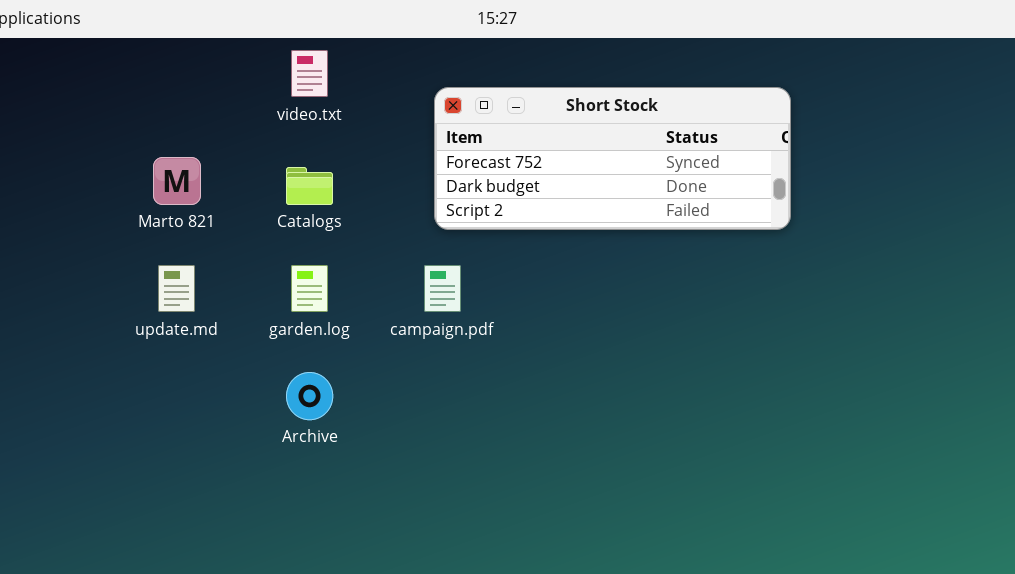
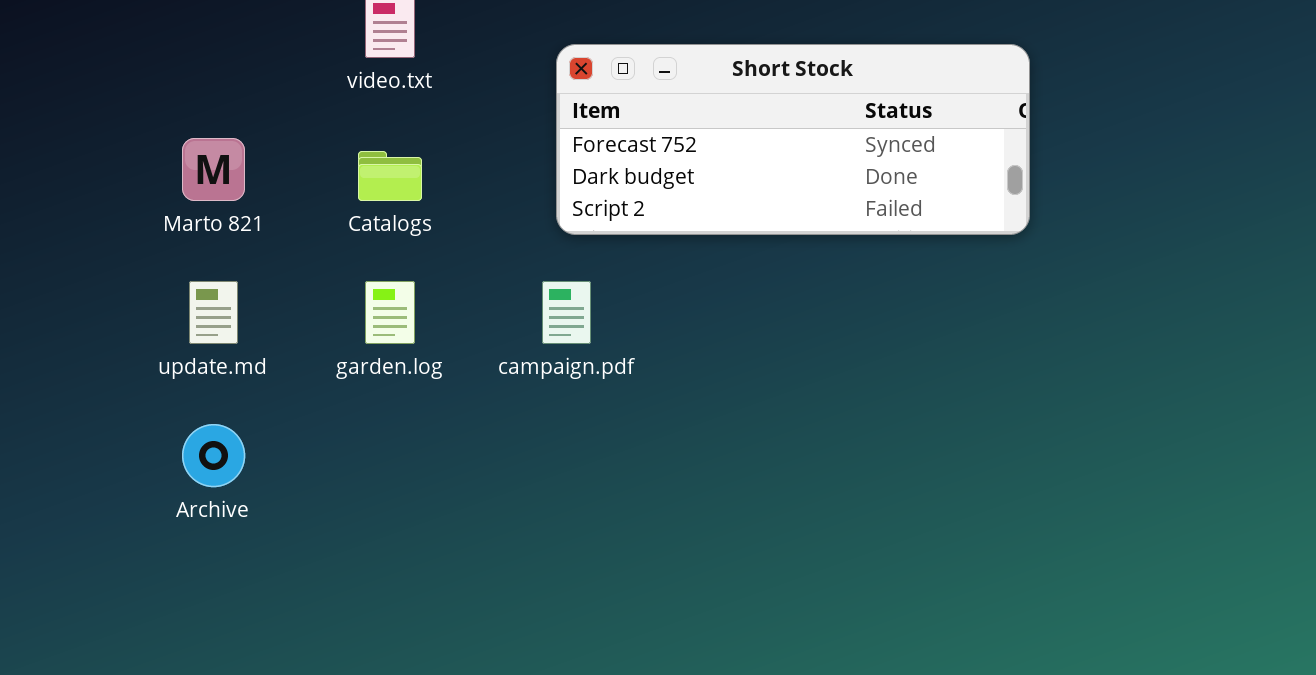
Archive: [286,372,333,420] -> [182,424,245,487], moved

